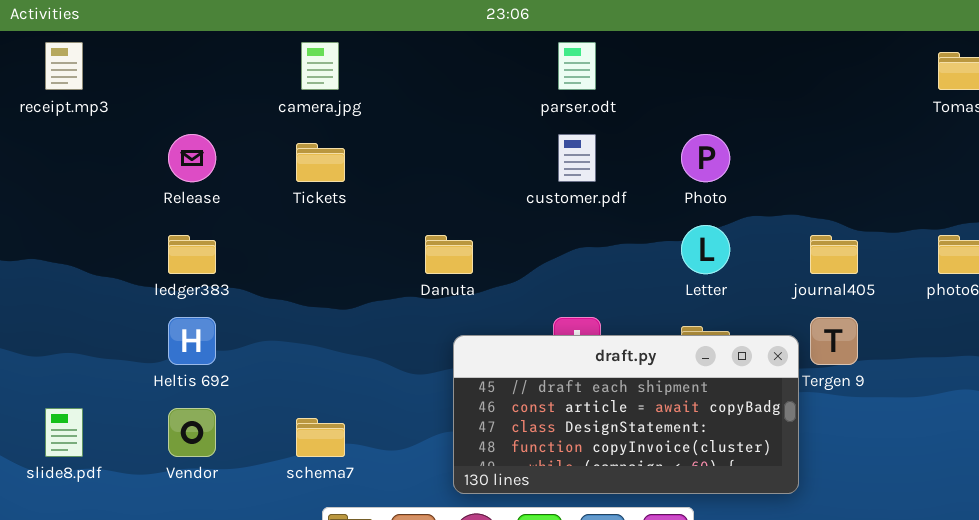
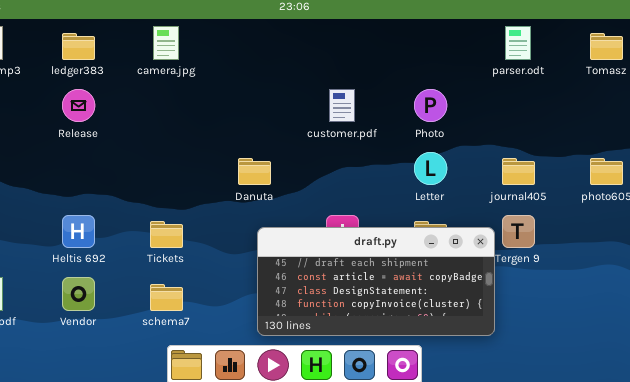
parser.odt: [558,42,596,90] -> [505,26,531,60], moved
Tickets: [296,143,345,182] -> [150,221,183,248], moved
ledger383: [168,235,216,274] -> [62,33,95,60], moved

